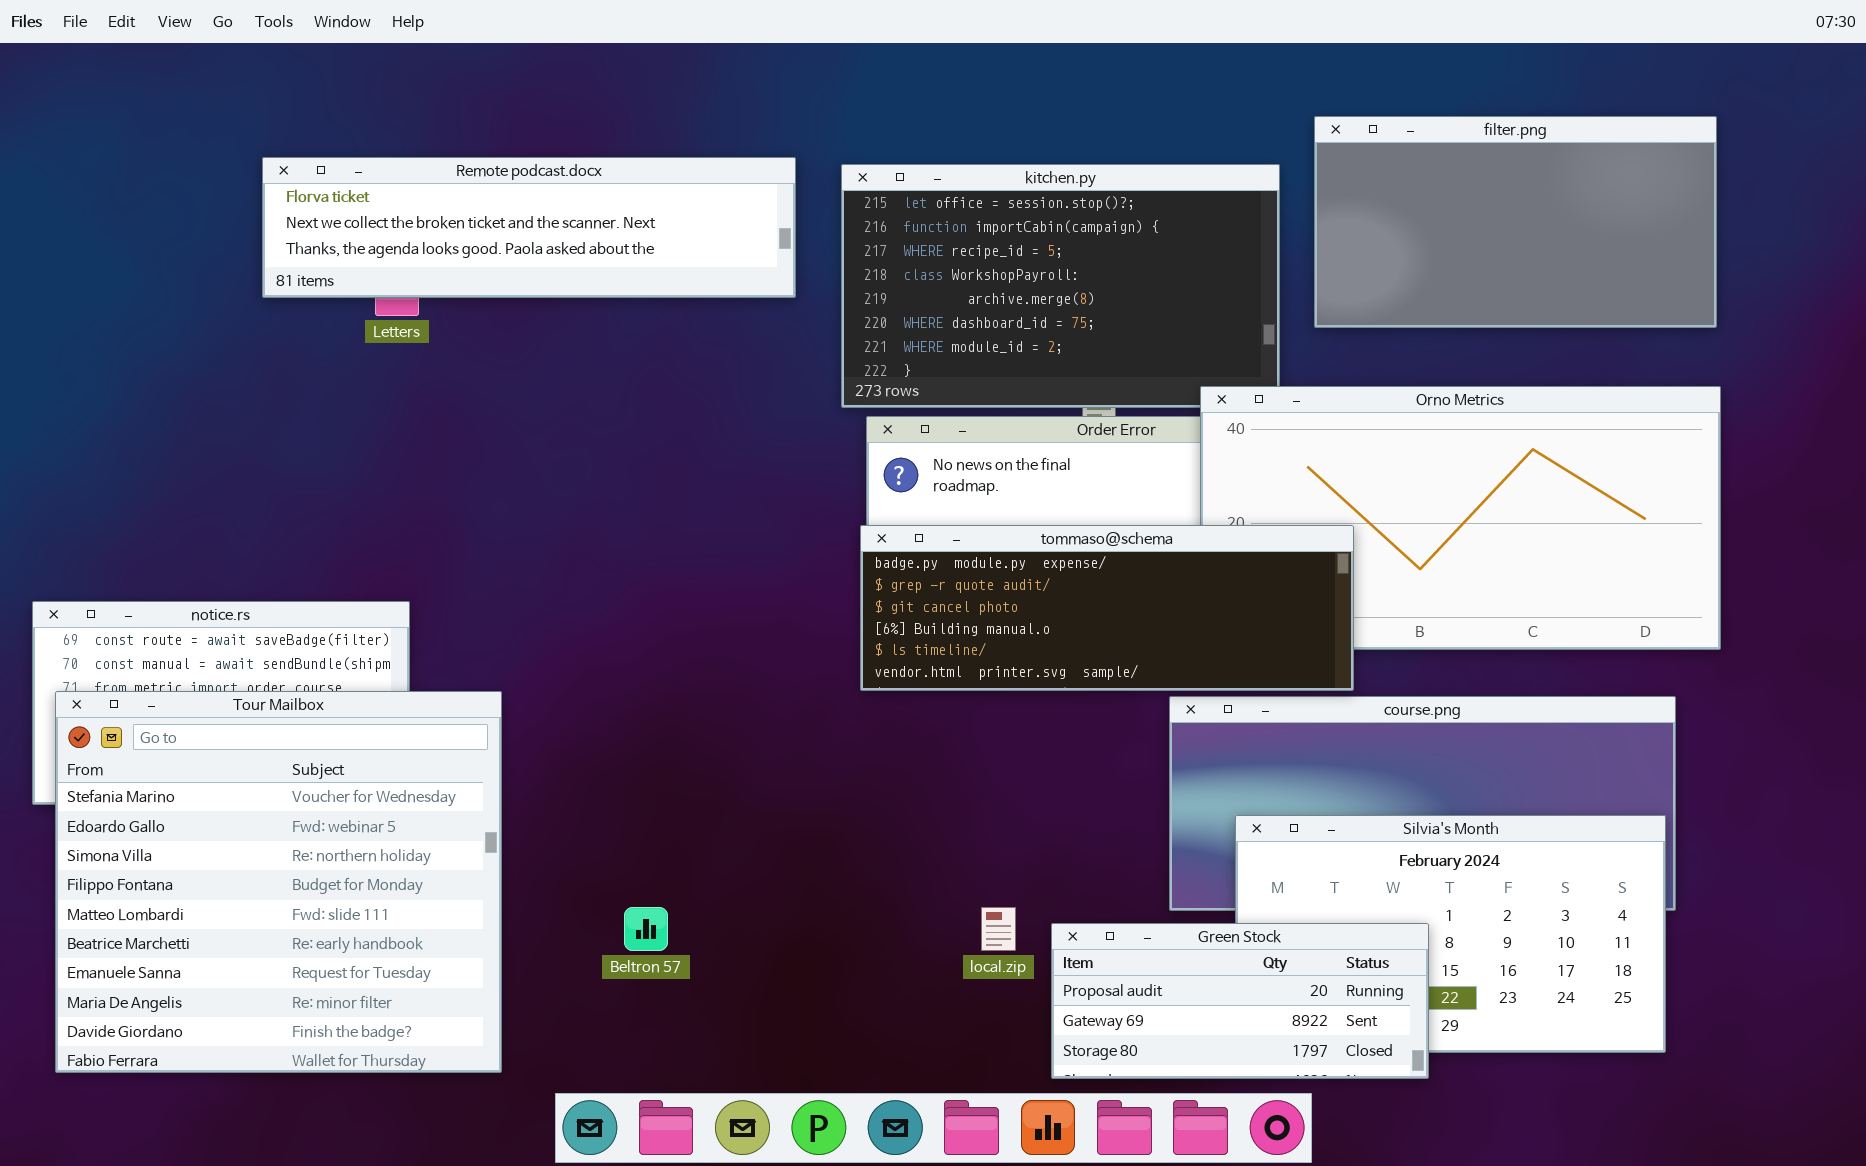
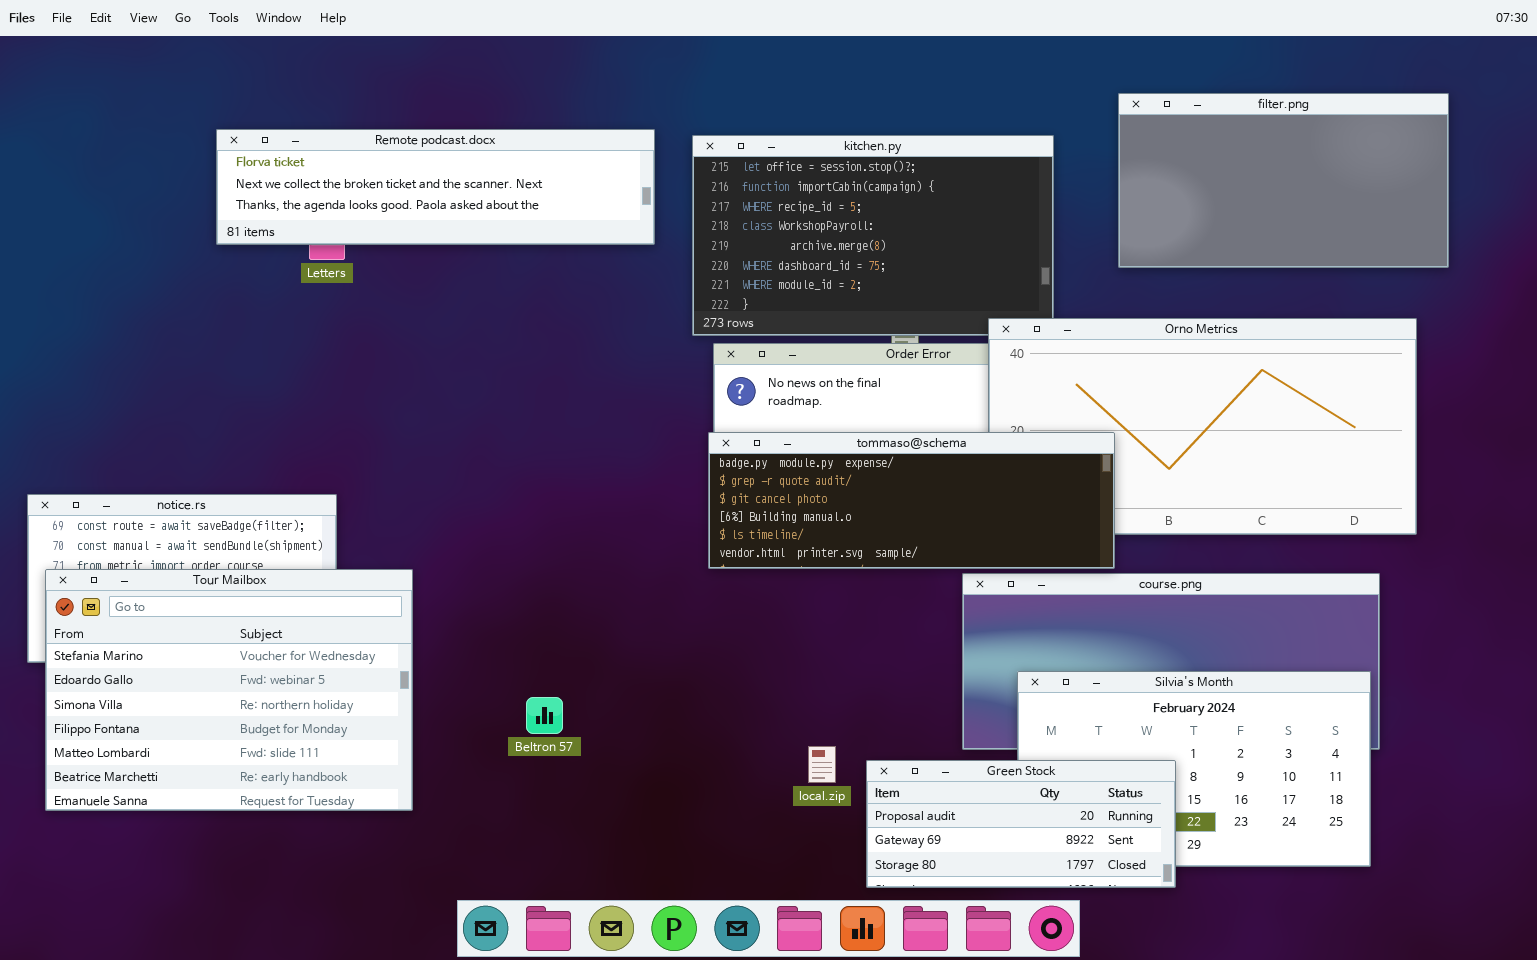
filter.png: [1314,116,1717,328] -> [1118,93,1449,268], moved
Tour Mailbox: [55,691,502,1073] -> [45,569,413,811], resized
Beltron 57: [624,907,668,951] -> [526,697,563,734], moved

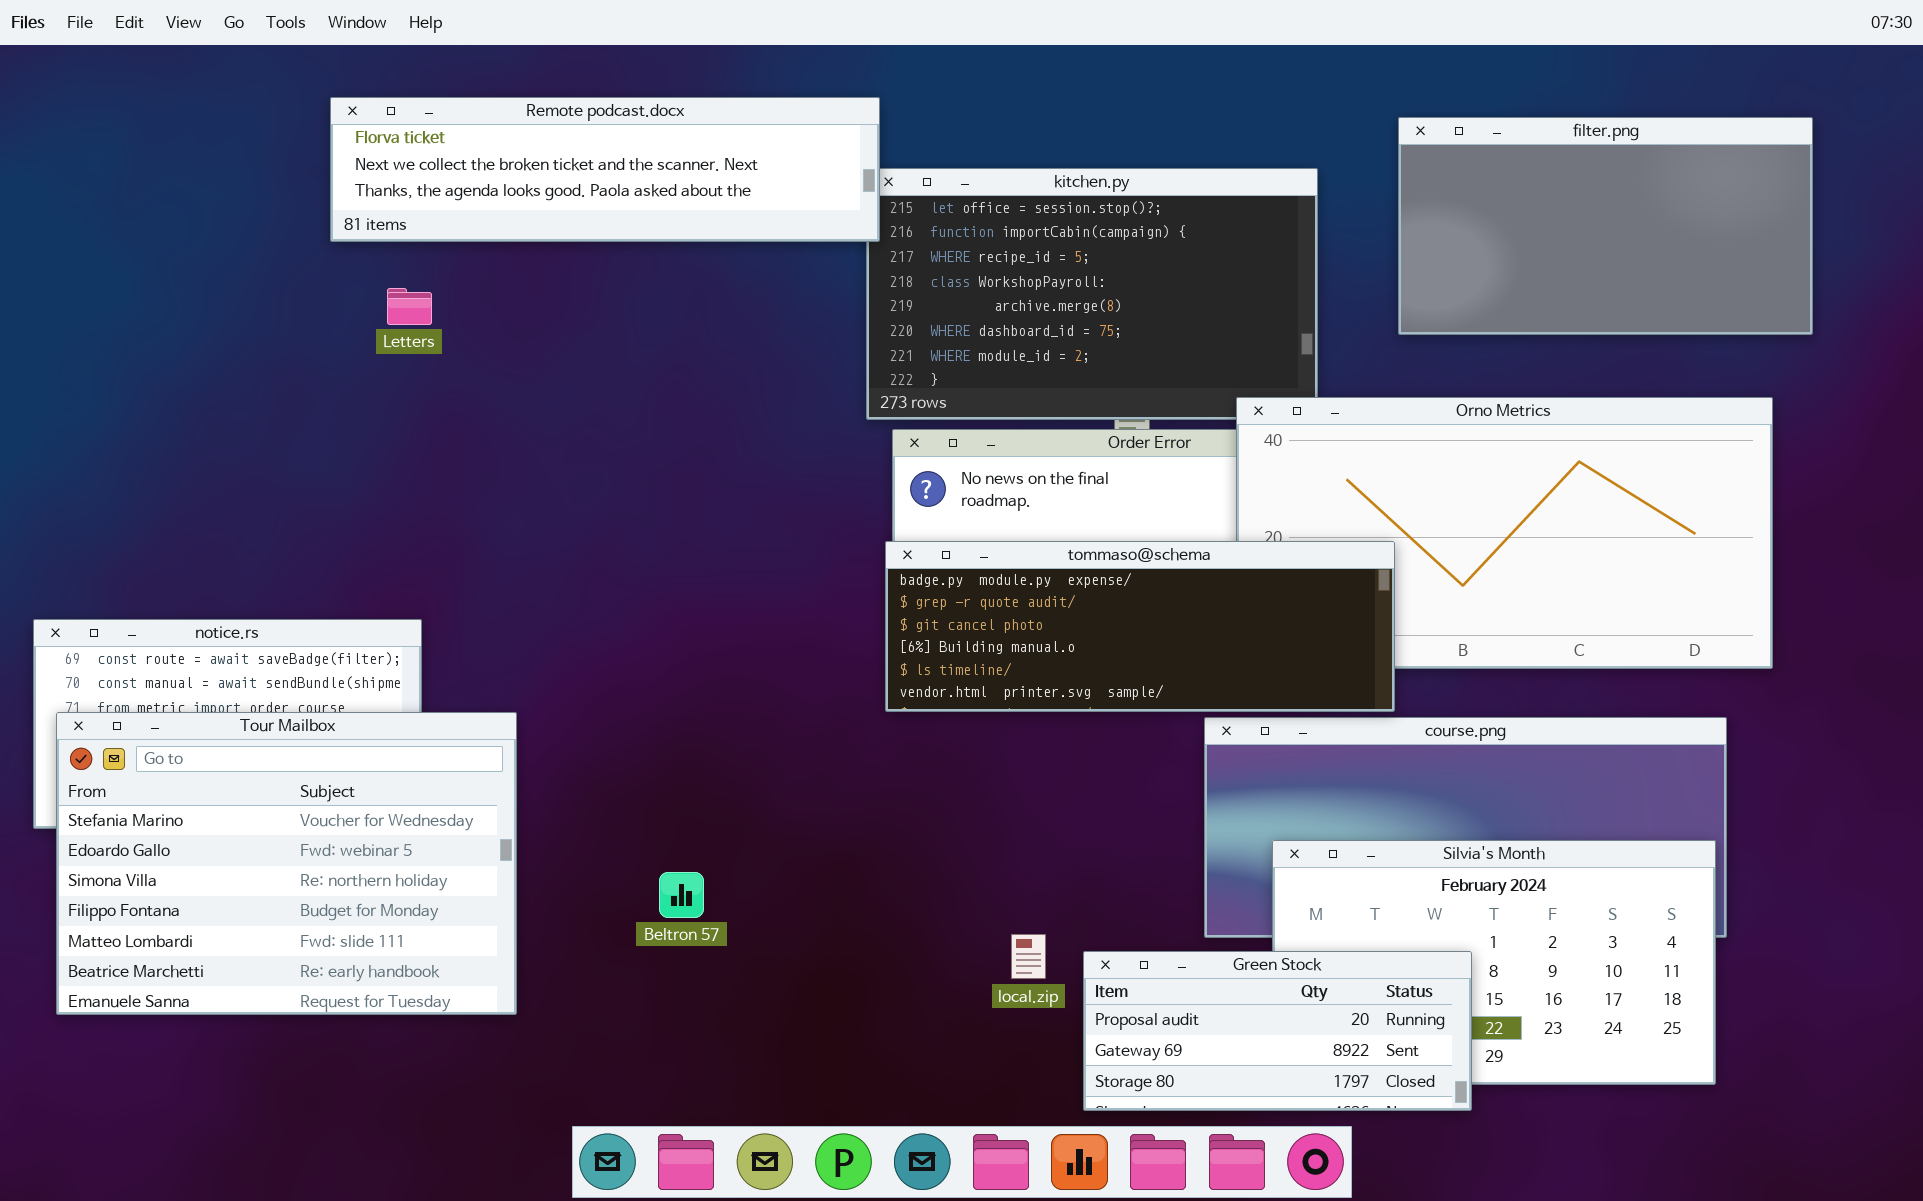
Remote podcast.docx: [216,129,655,245] -> [330,97,880,242], moved

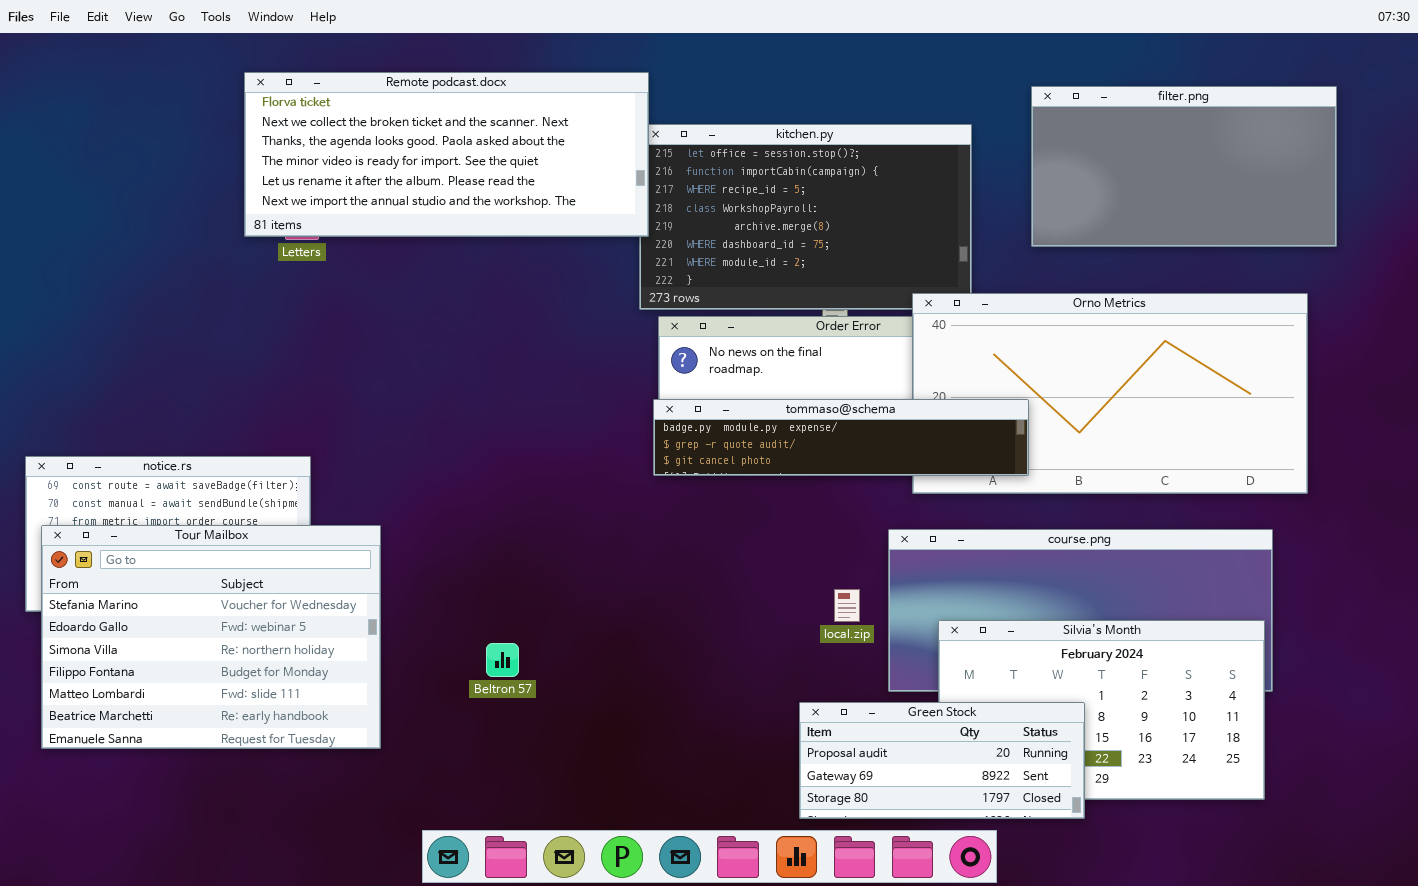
Remote podcast.docx: [330,97,880,242] -> [244,72,649,237], resized
tommaso@schema: [885,541,1395,712] -> [653,399,1029,476], resized
local.zip: [1011,934,1046,979] -> [834,589,860,622], moved

